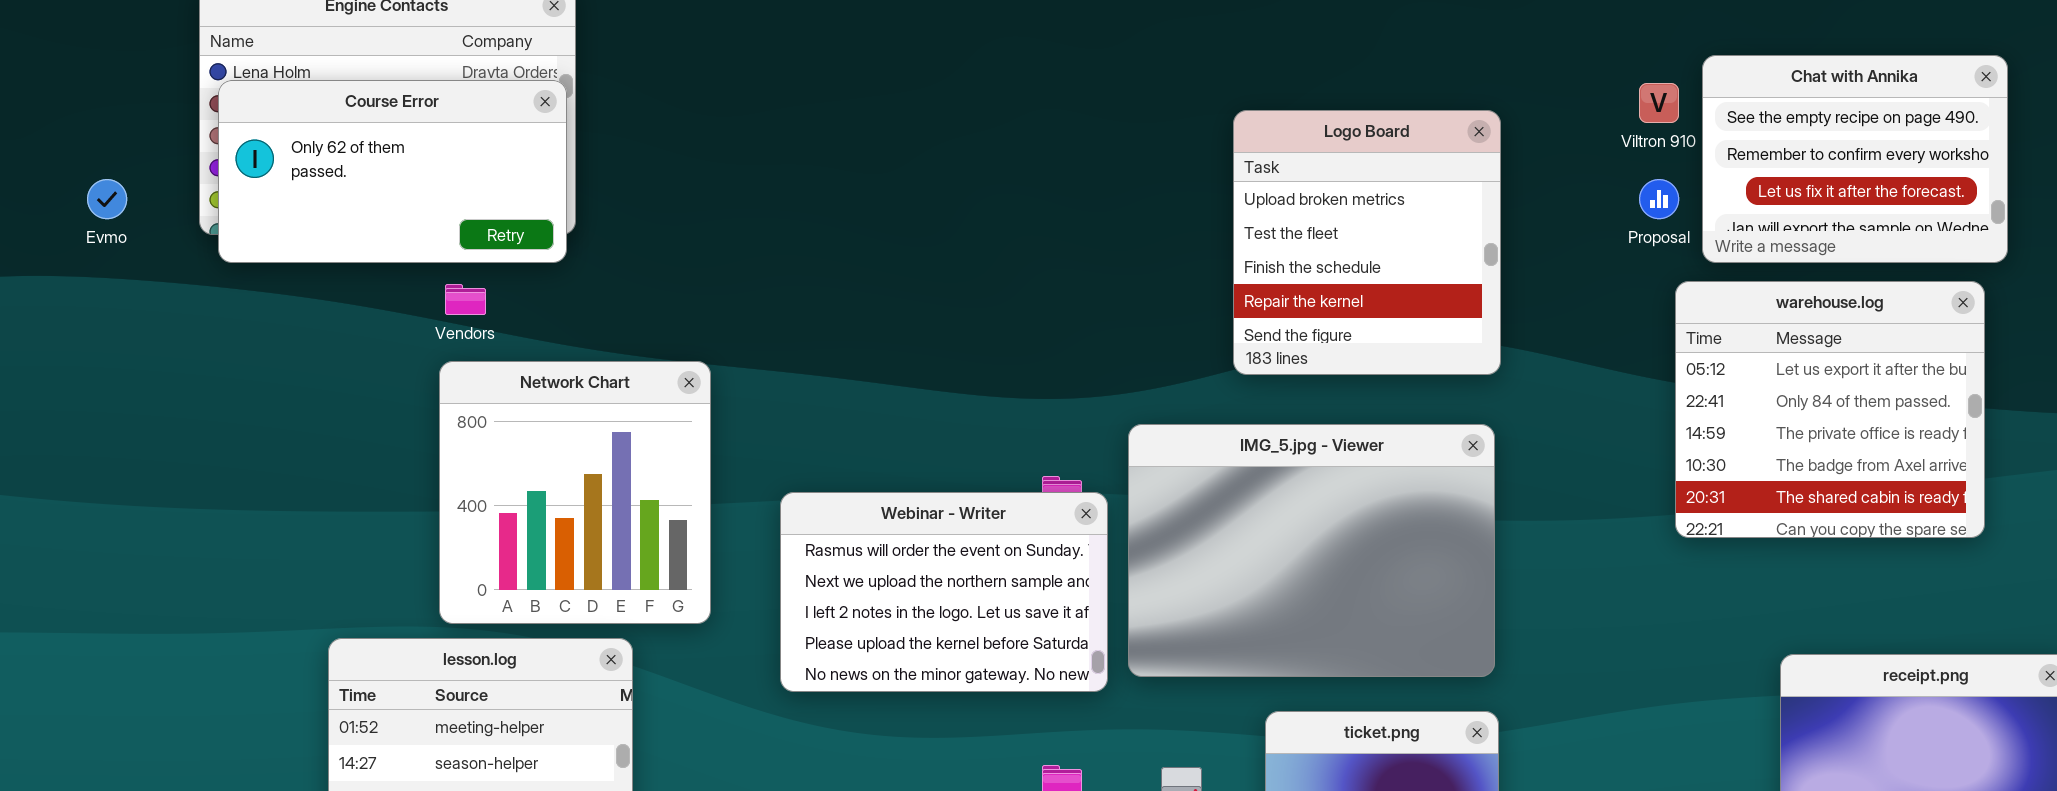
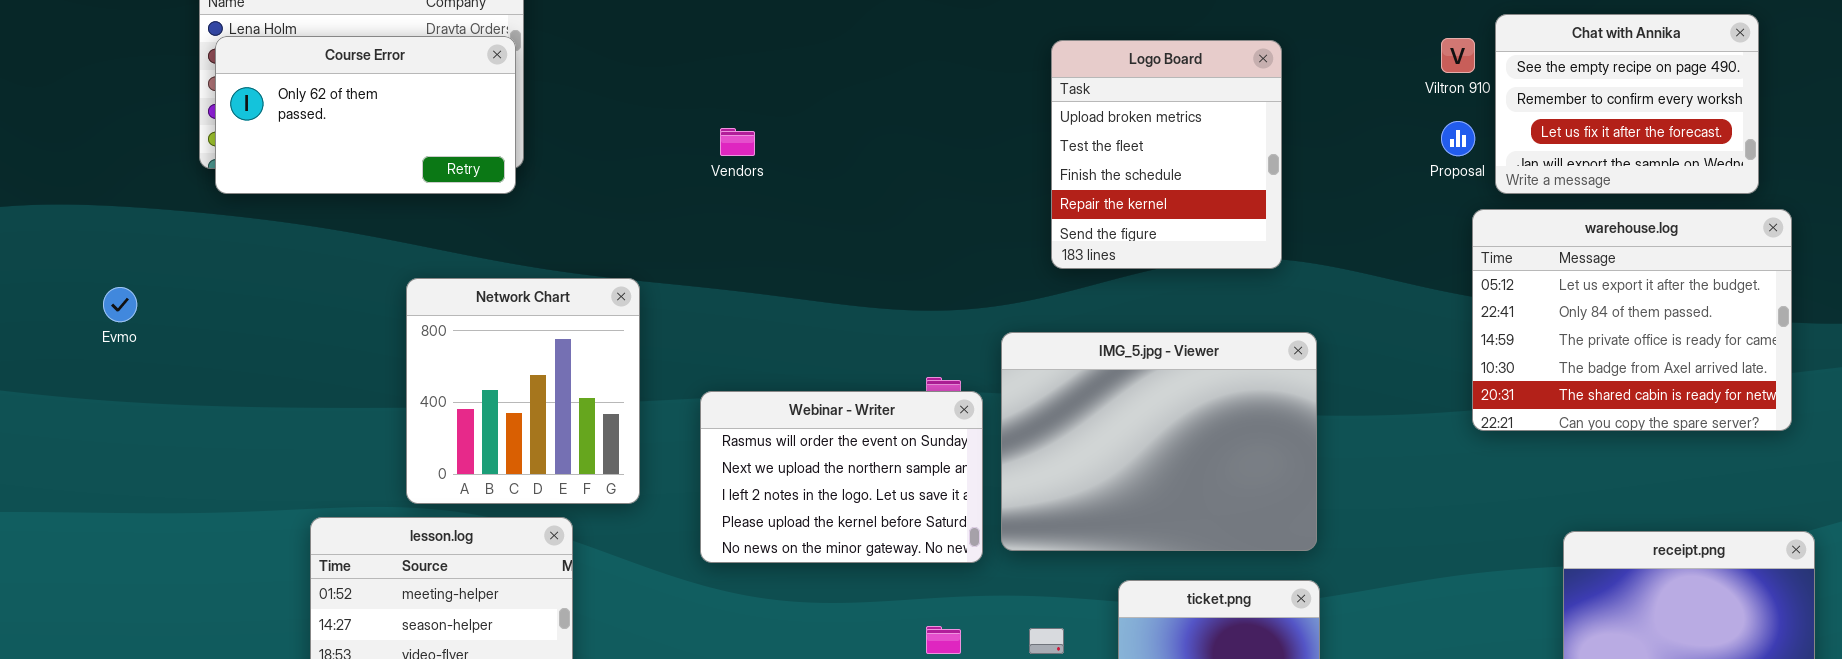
Logo Board: [1233,110,1501,375] -> [1051,40,1282,269], moved
Evmo: [87,179,127,219] -> [103,287,137,322], moved
warehouse.log: [1675,281,1985,538] -> [1472,209,1792,431], resized
Vendors: [445,284,486,315] -> [720,128,755,156], moved

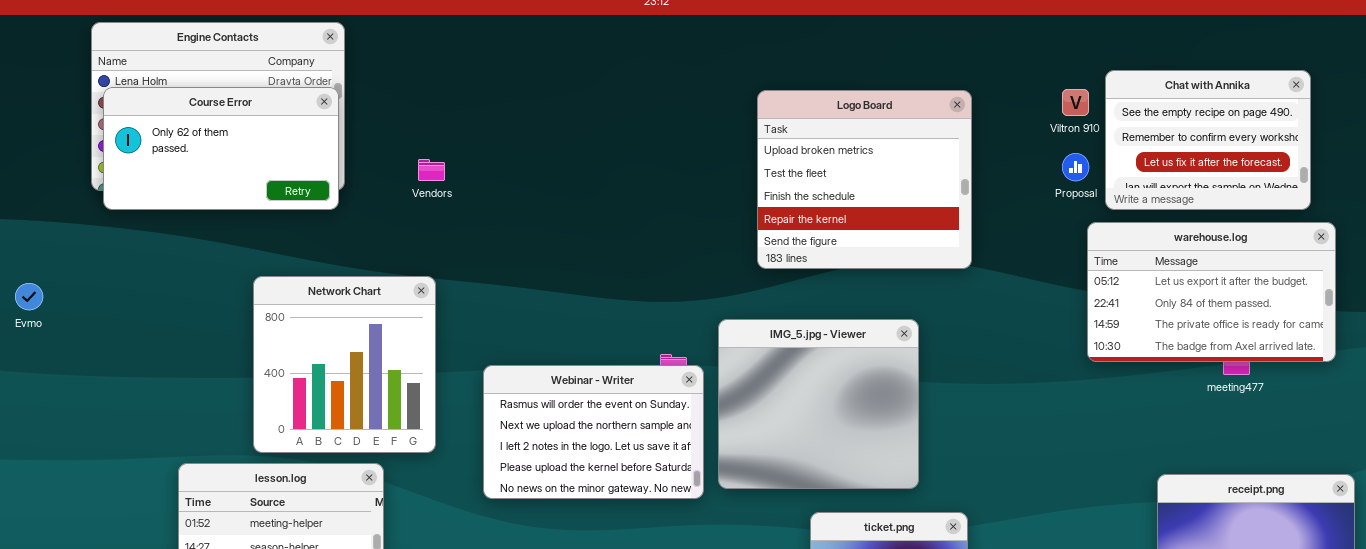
Logo Board: [1051,40,1282,269] -> [757,90,972,269], resized
Vendors: [720,128,755,156] -> [418,159,445,181], moved
warehouse.log: [1472,209,1792,431] -> [1087,222,1336,362], resized
IMG_5.jpg - Viewer: [1001,332,1317,551] -> [718,319,919,489], resized

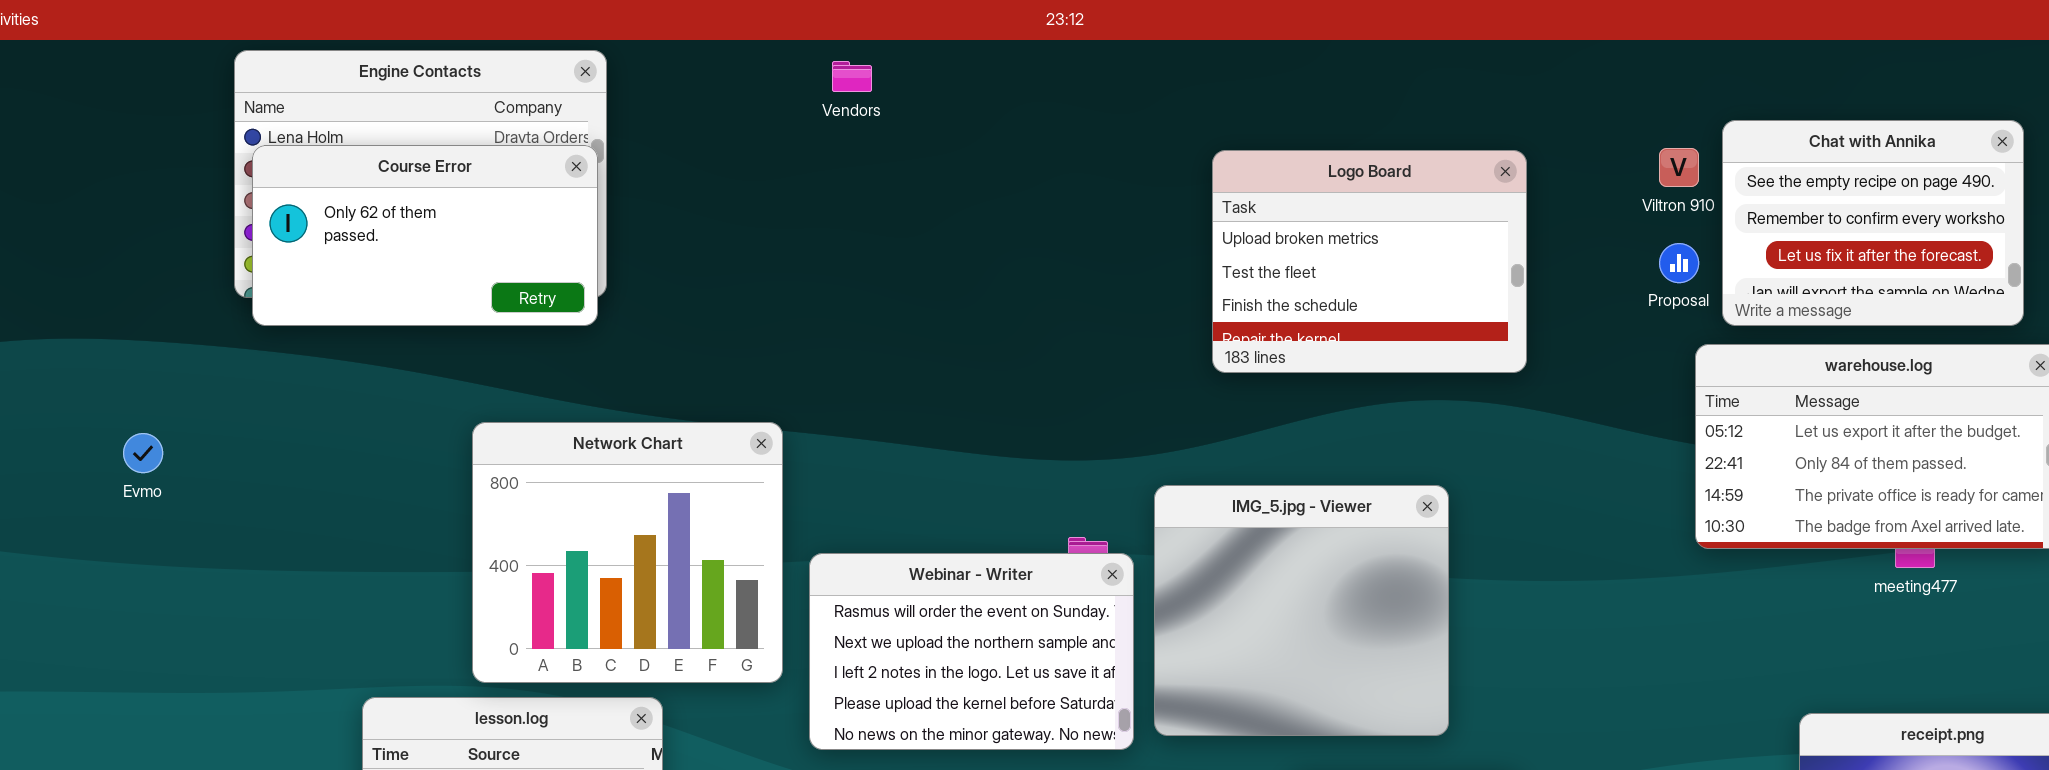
Logo Board: [757,90,972,269] -> [1212,150,1527,373], resized
Vendors: [418,159,445,181] -> [832,61,872,92], moved
Network Chart: [253,276,436,453] -> [472,422,783,683], resized

